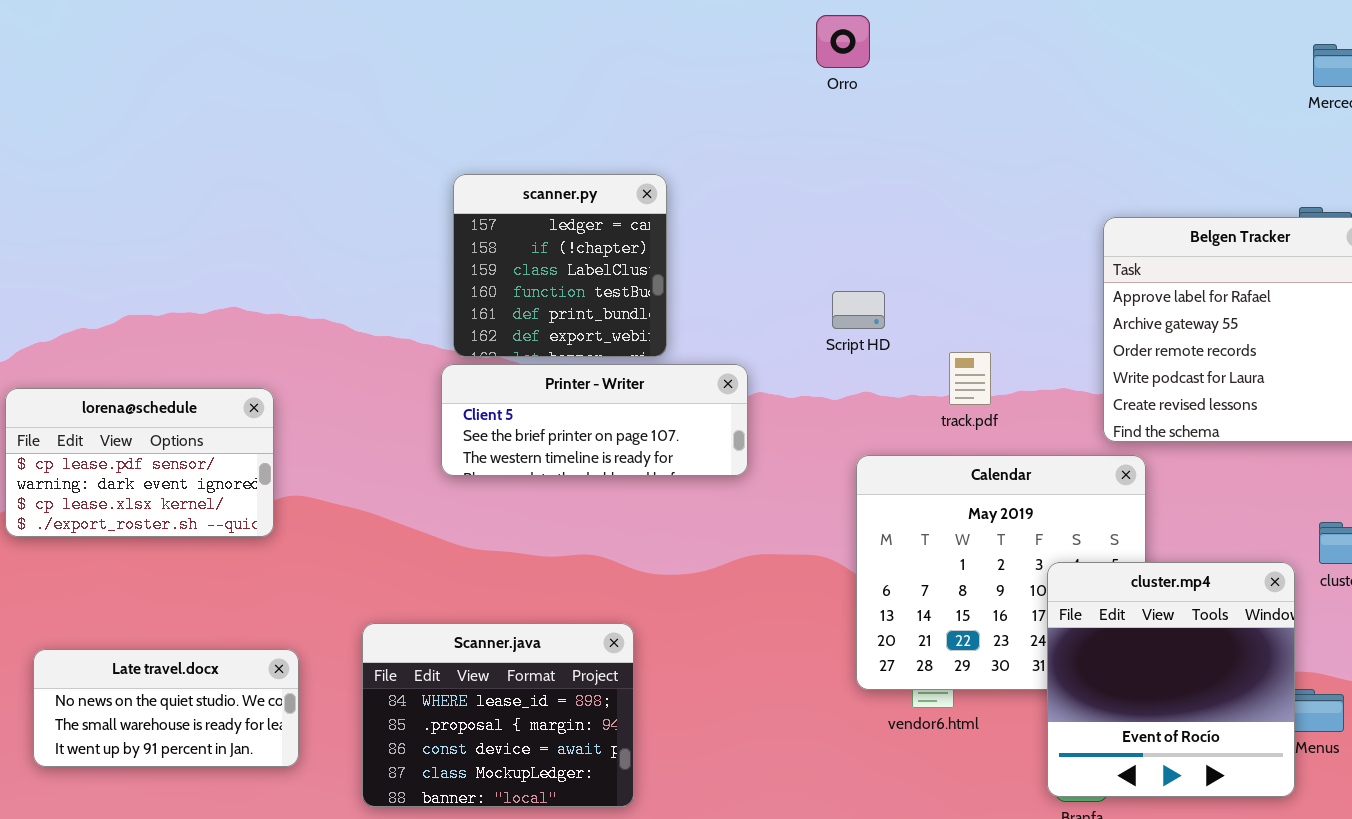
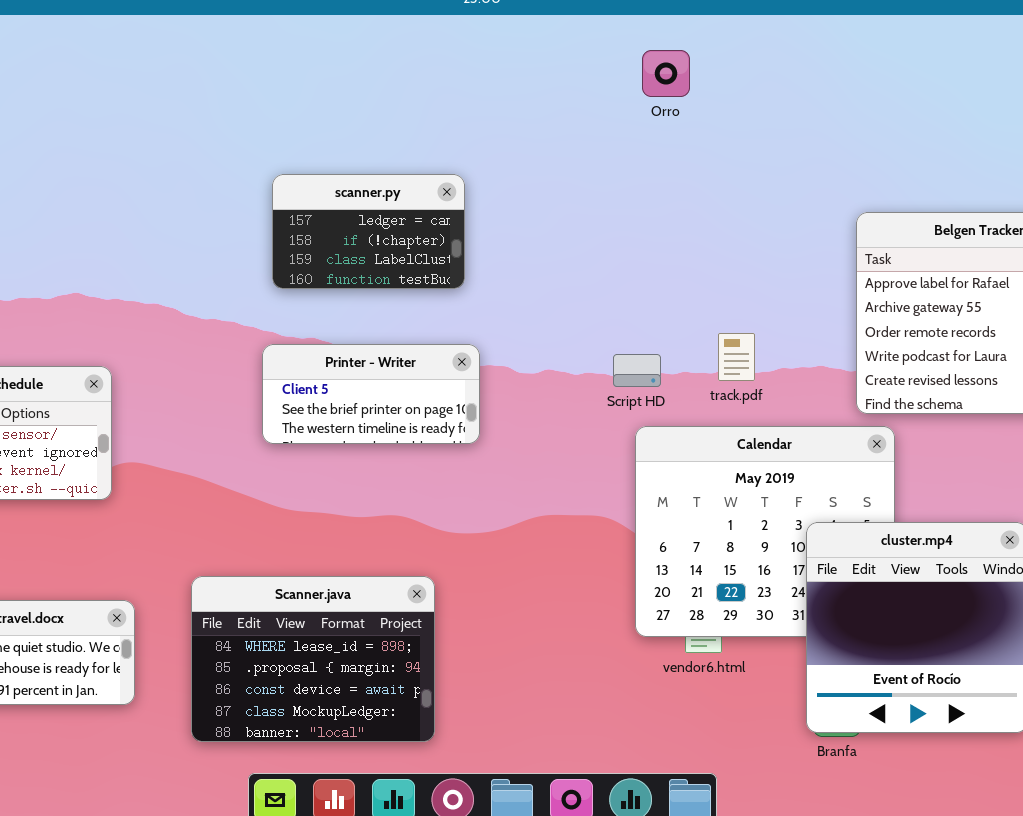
Orro: [816,15,870,68] -> [642,50,690,97], moved
scanner.py: [453,174,667,357] -> [272,174,465,289], resized
Script HD: [832,291,885,329] -> [613,354,661,387], moved
Printer - Writer: [441,364,748,476] -> [262,344,480,444], resized

